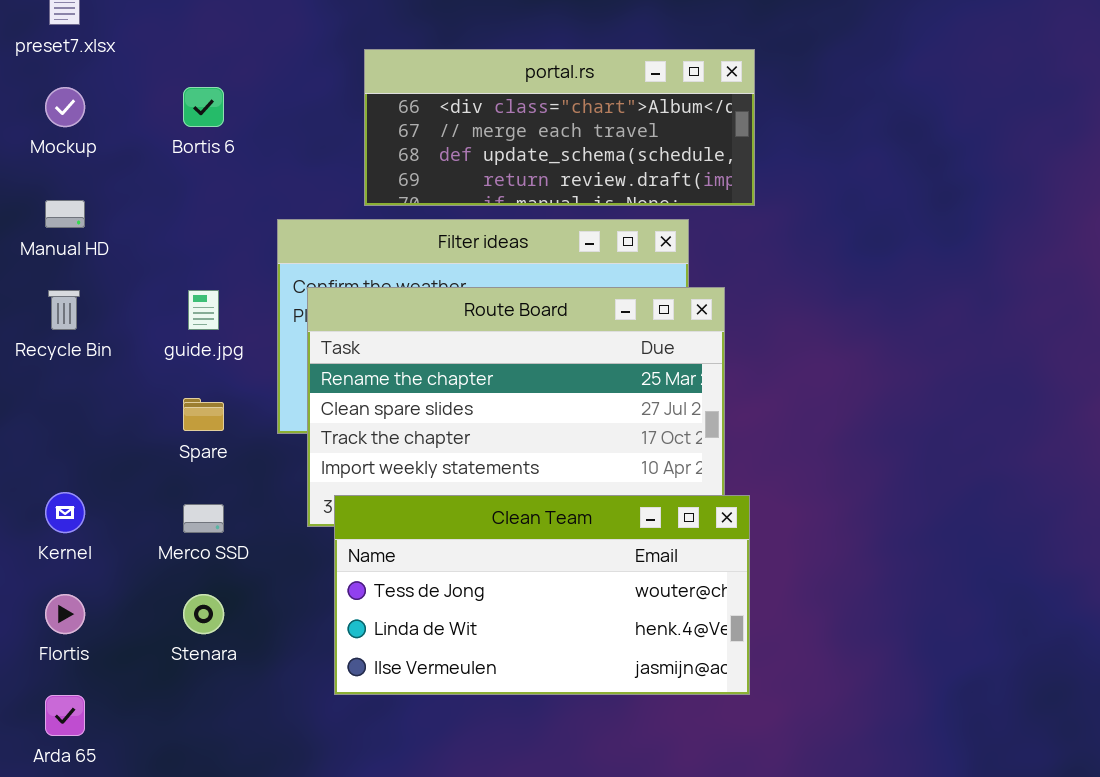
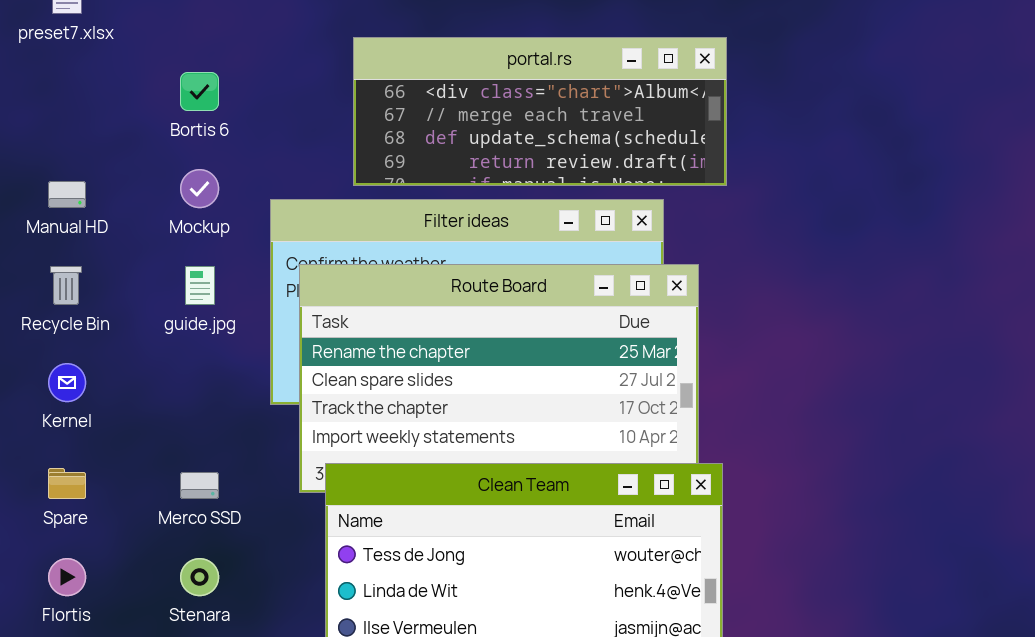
Mockup: [45,87,85,127] -> [180,169,219,208], moved
Spare: [183,398,224,431] -> [48,468,86,499], moved
Kernel: [45,492,85,533] -> [48,363,86,402], moved

